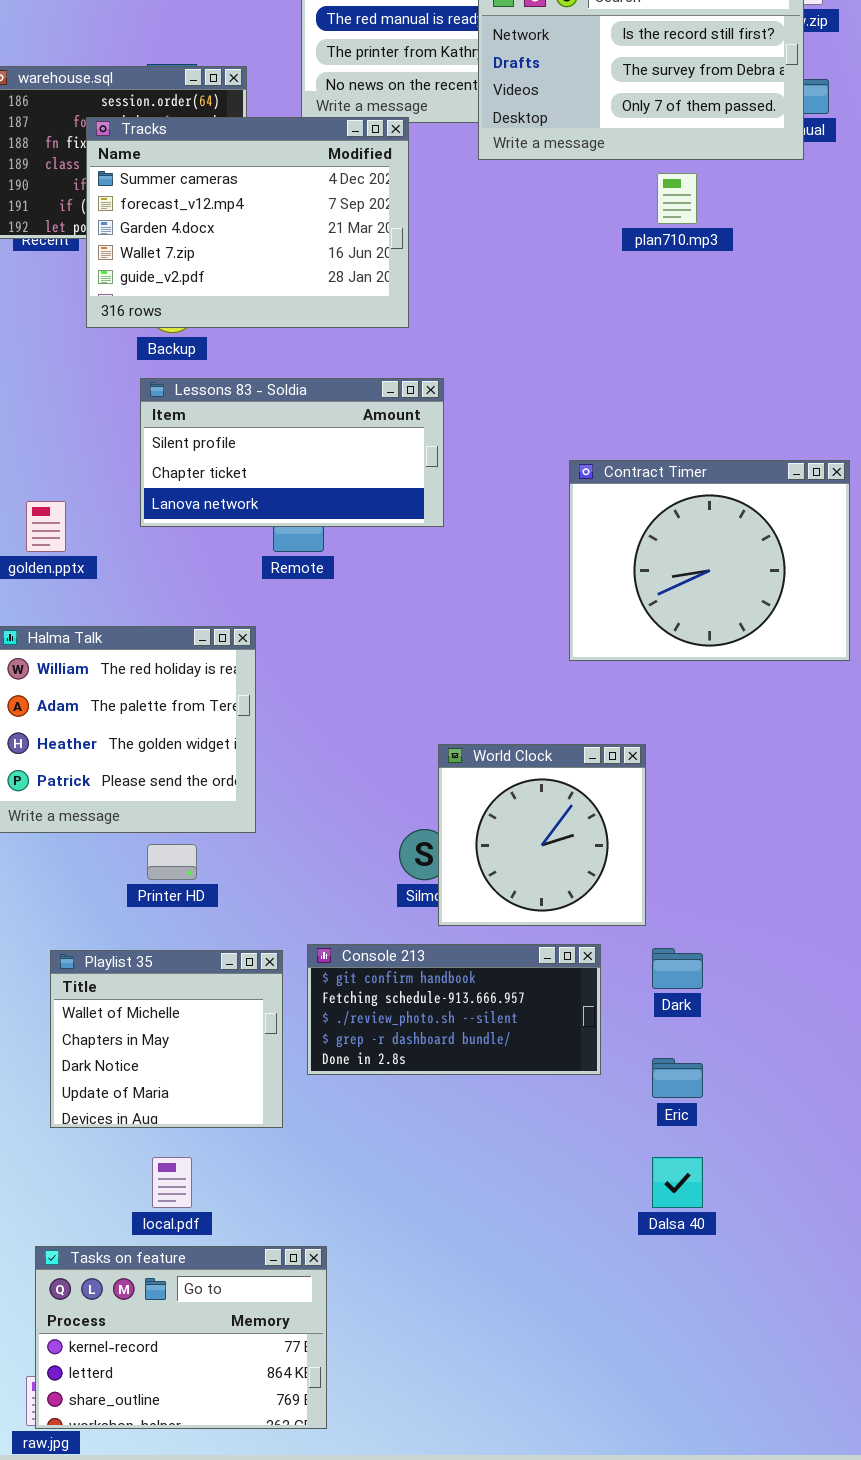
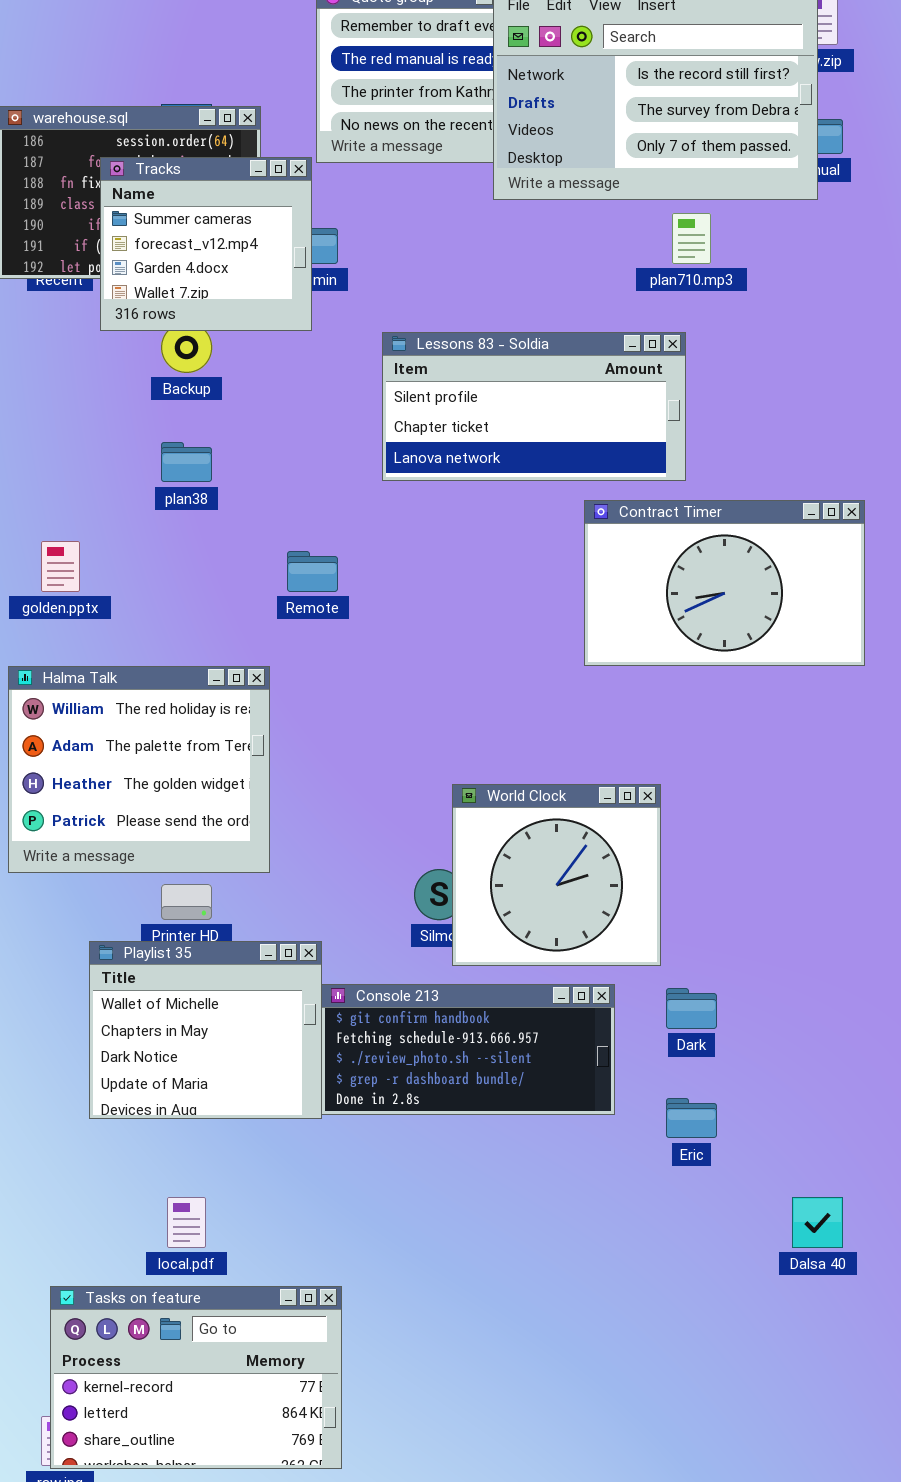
Tracks: [86,117,409,328] -> [100,157,312,331], resized
Lessons 83 - Soldia: [140,378,444,527] -> [382,332,686,481], moved
Contract Timer: [569,460,850,661] -> [584,500,865,666], resized
Playlist 35: [50,950,283,1128] -> [89,941,322,1119], moved
Dalsa 40: [652,1157,703,1208] -> [792,1197,843,1248], moved

